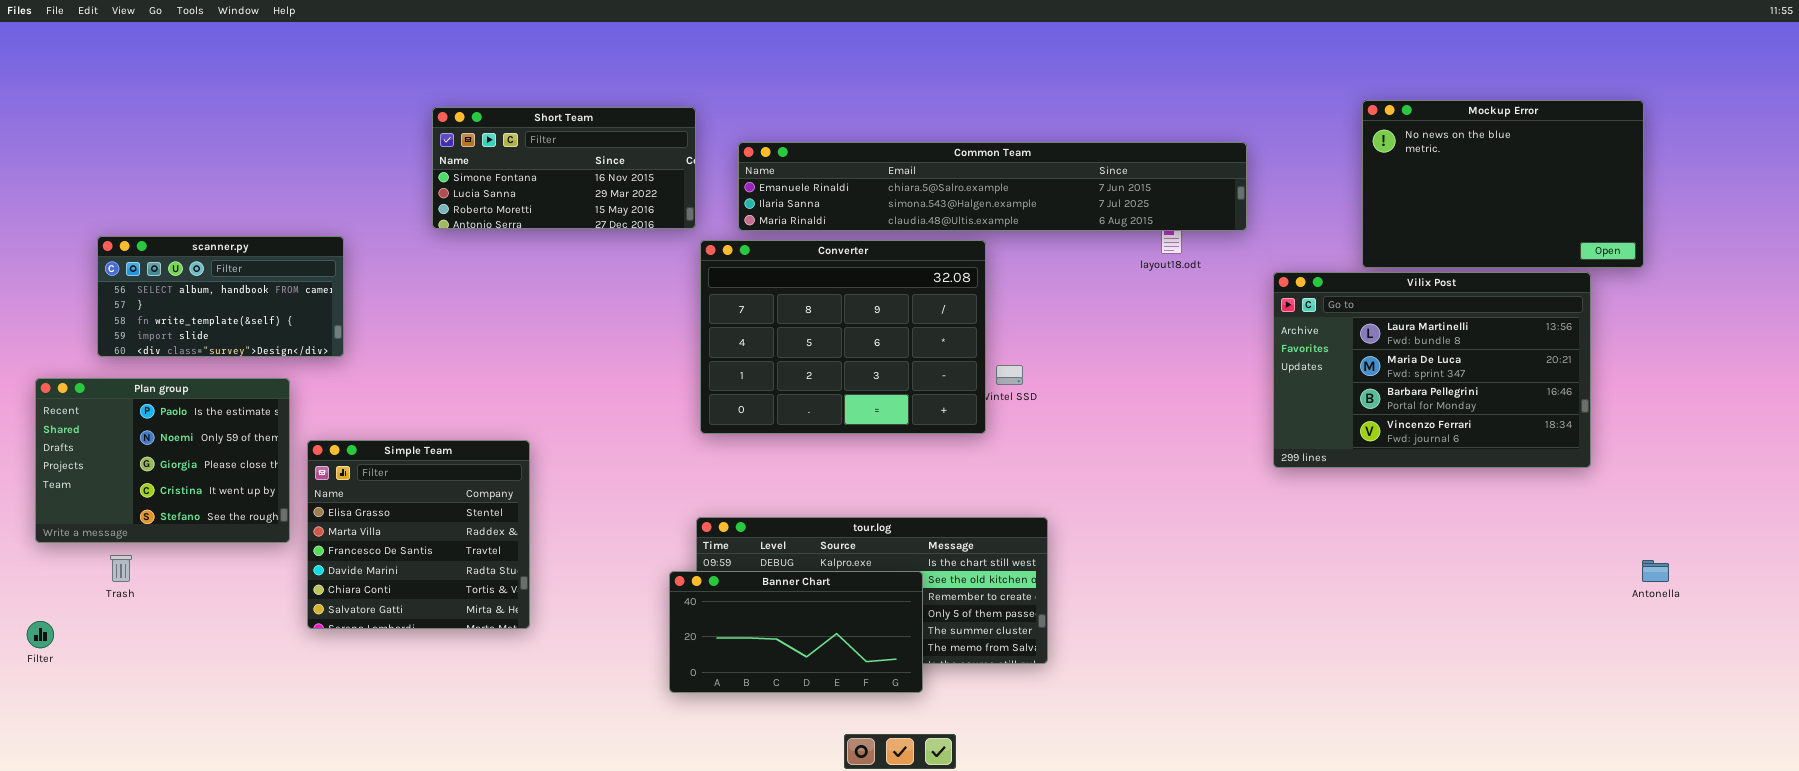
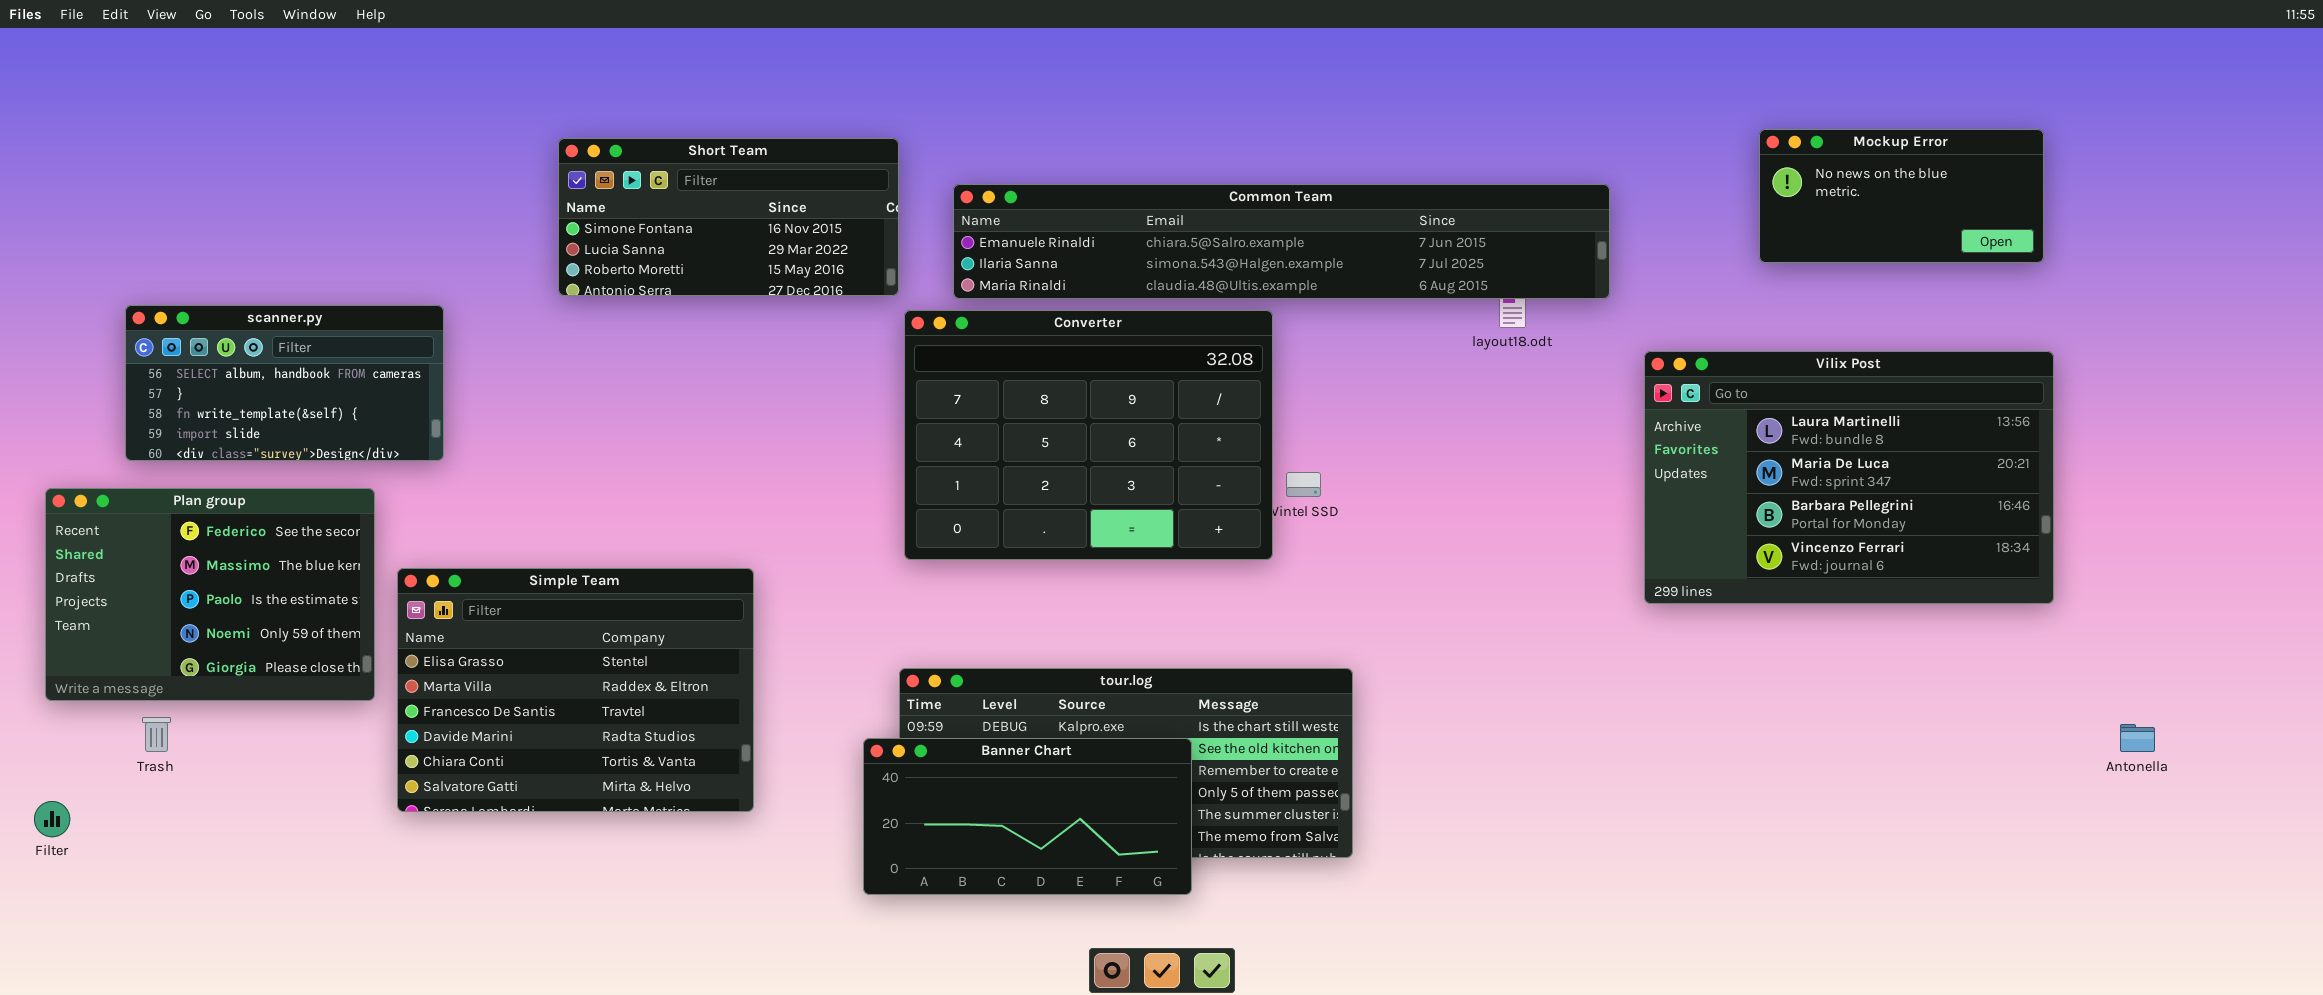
Mockup Error: [1362,100,1644,268] -> [1759,129,2044,263], resized
Plan group: [35,378,290,543] -> [45,488,375,701], scrolled up 2 rows
Simple Team: [307,440,530,629] -> [397,568,754,812], resized

